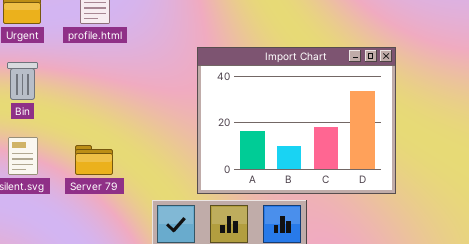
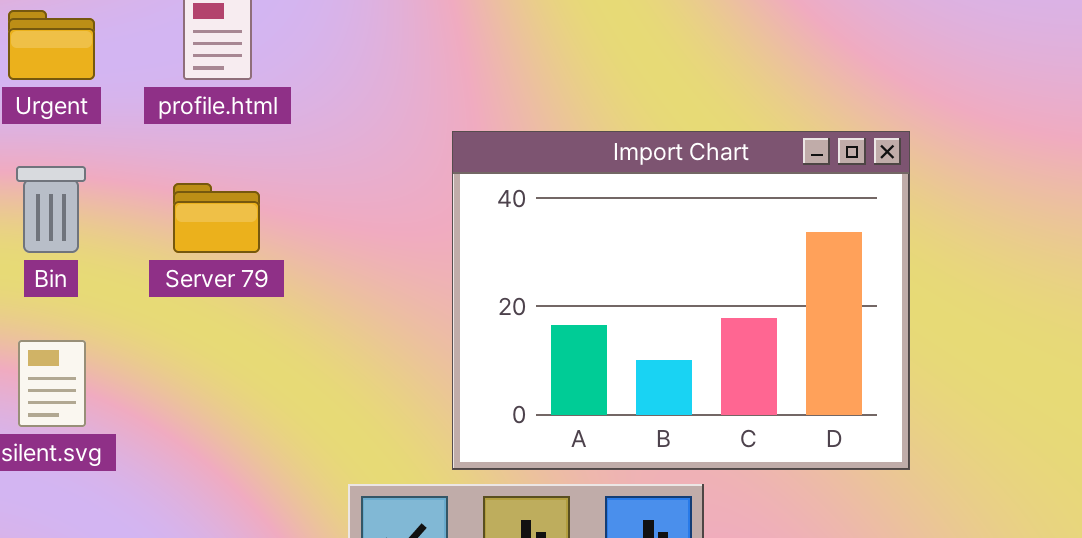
Server 79: [75,145,113,175] -> [173,183,260,253], moved

